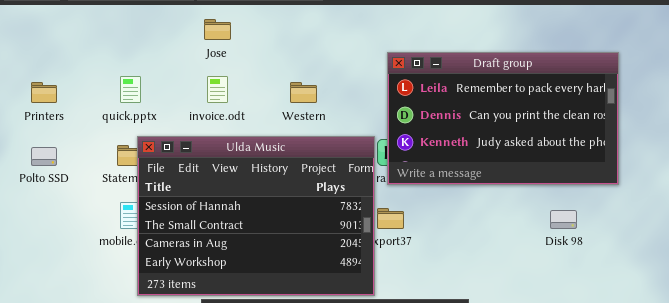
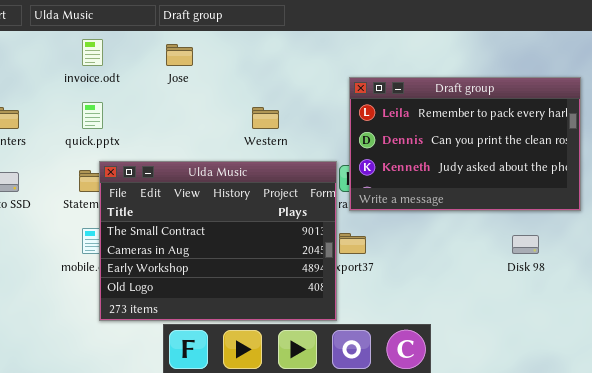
invoice.odt: [207,76,228,103] -> [82,39,103,66], moved
Ulda Music: [137,136,375,296] -> [99,161,337,321], scrolled down 1 row

